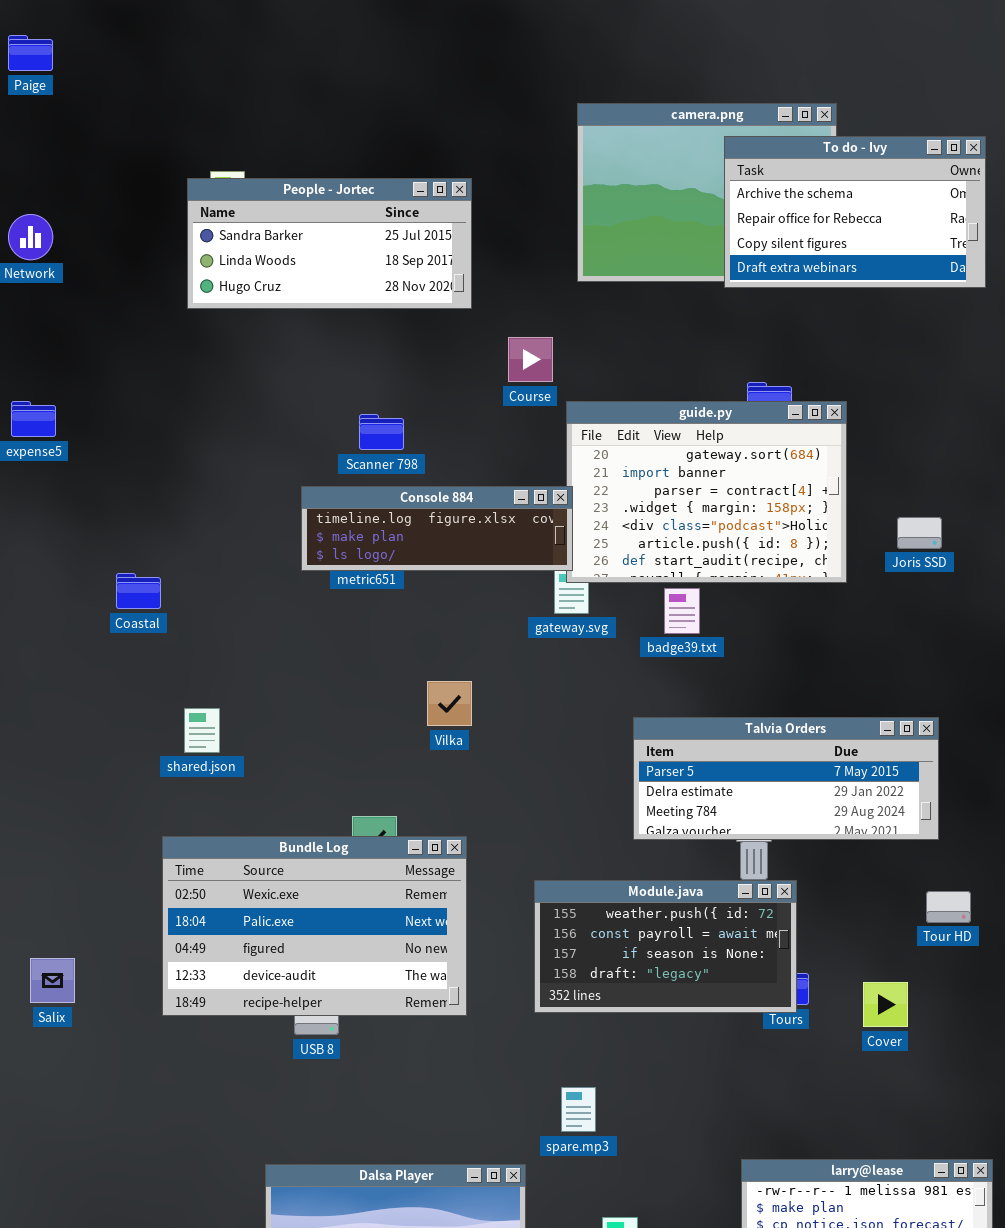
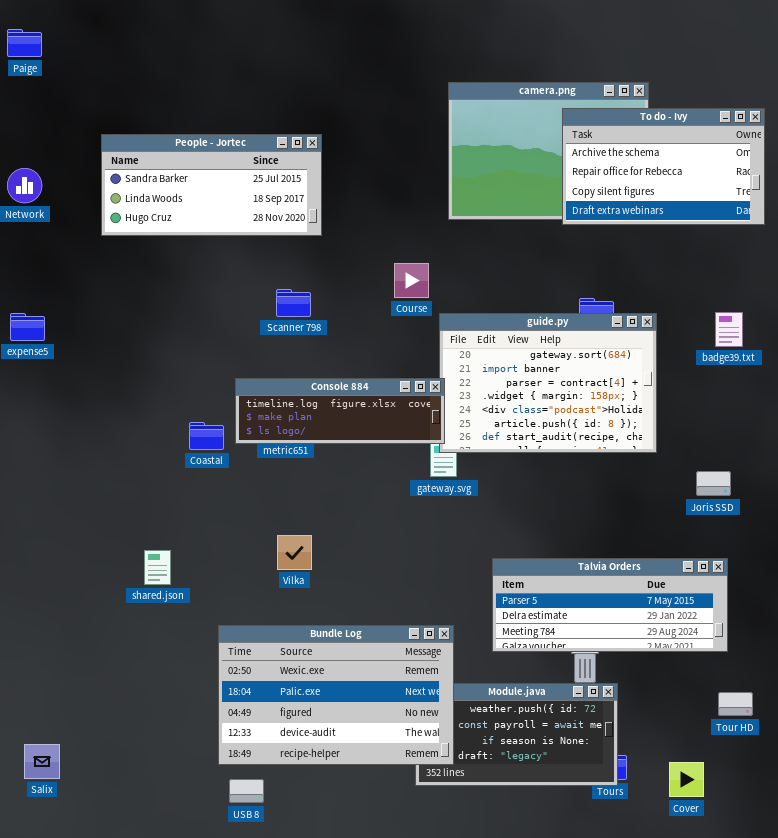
People - Jortec: [187,178,472,309] -> [101,134,322,236], moved
Scanner 798: [359,414,404,450] -> [276,289,311,317], moved
Joris SSD: [897,517,942,549] -> [696,471,731,496], moved
Coastal: [116,573,161,609] -> [189,422,224,450], moved
badge39.txt: [664,588,700,634] -> [715,312,743,347], moved
Vilka: [427,681,472,726] -> [277,535,312,570], moved
Bundle Log: [162,836,467,1016] -> [218,625,454,765], moved

